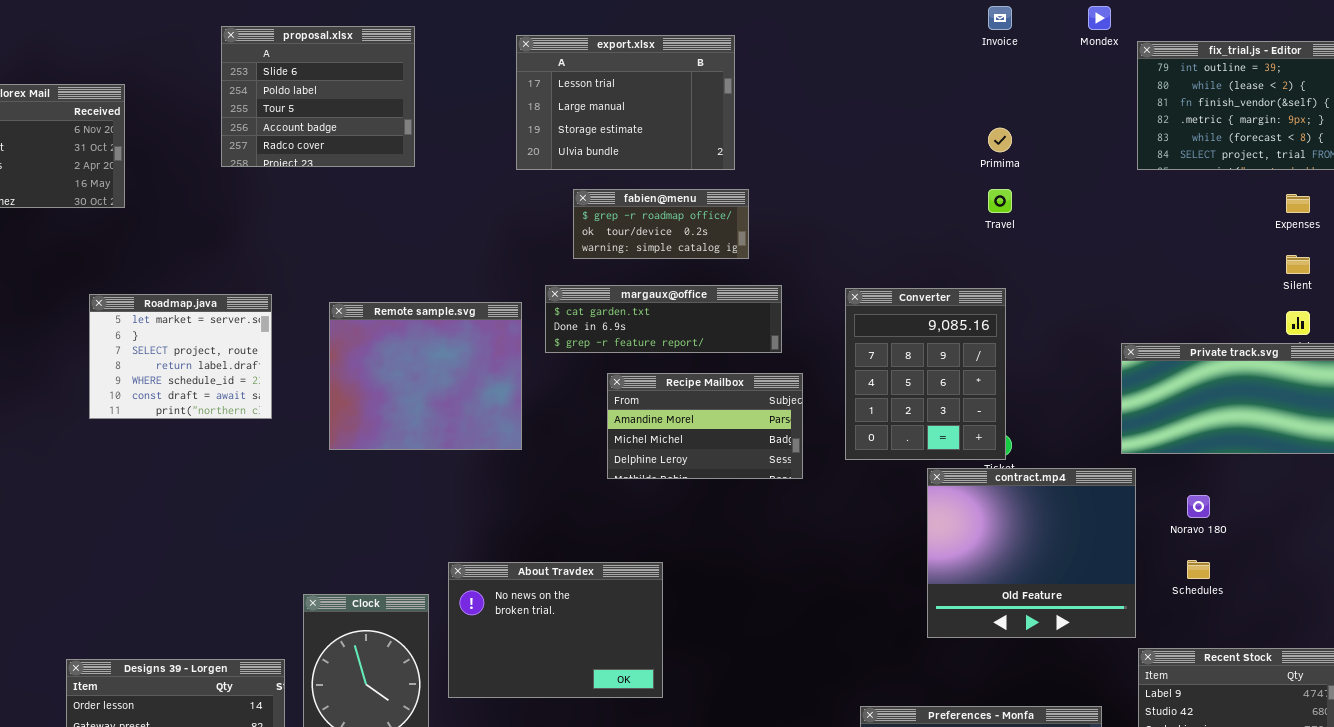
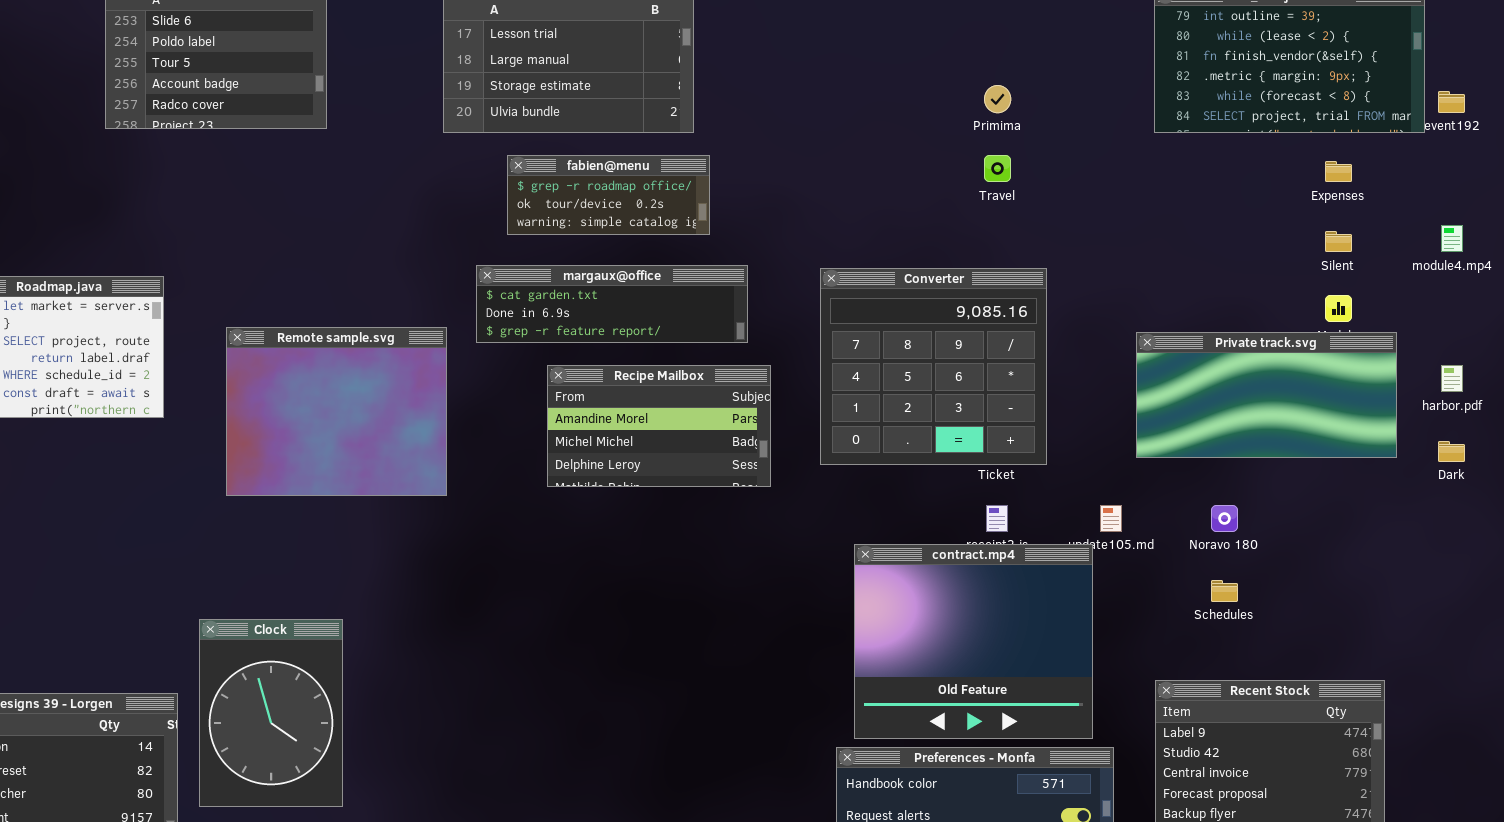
Converter: [845,288,1006,460] -> [820,268,1047,465], resized
Remote sample.svg: [329,302,522,450] -> [226,327,447,496], moved
contract.mp4: [927,468,1136,638] -> [854,544,1093,739], moved
About Travdex: [448,562,663,698] -> none, closed

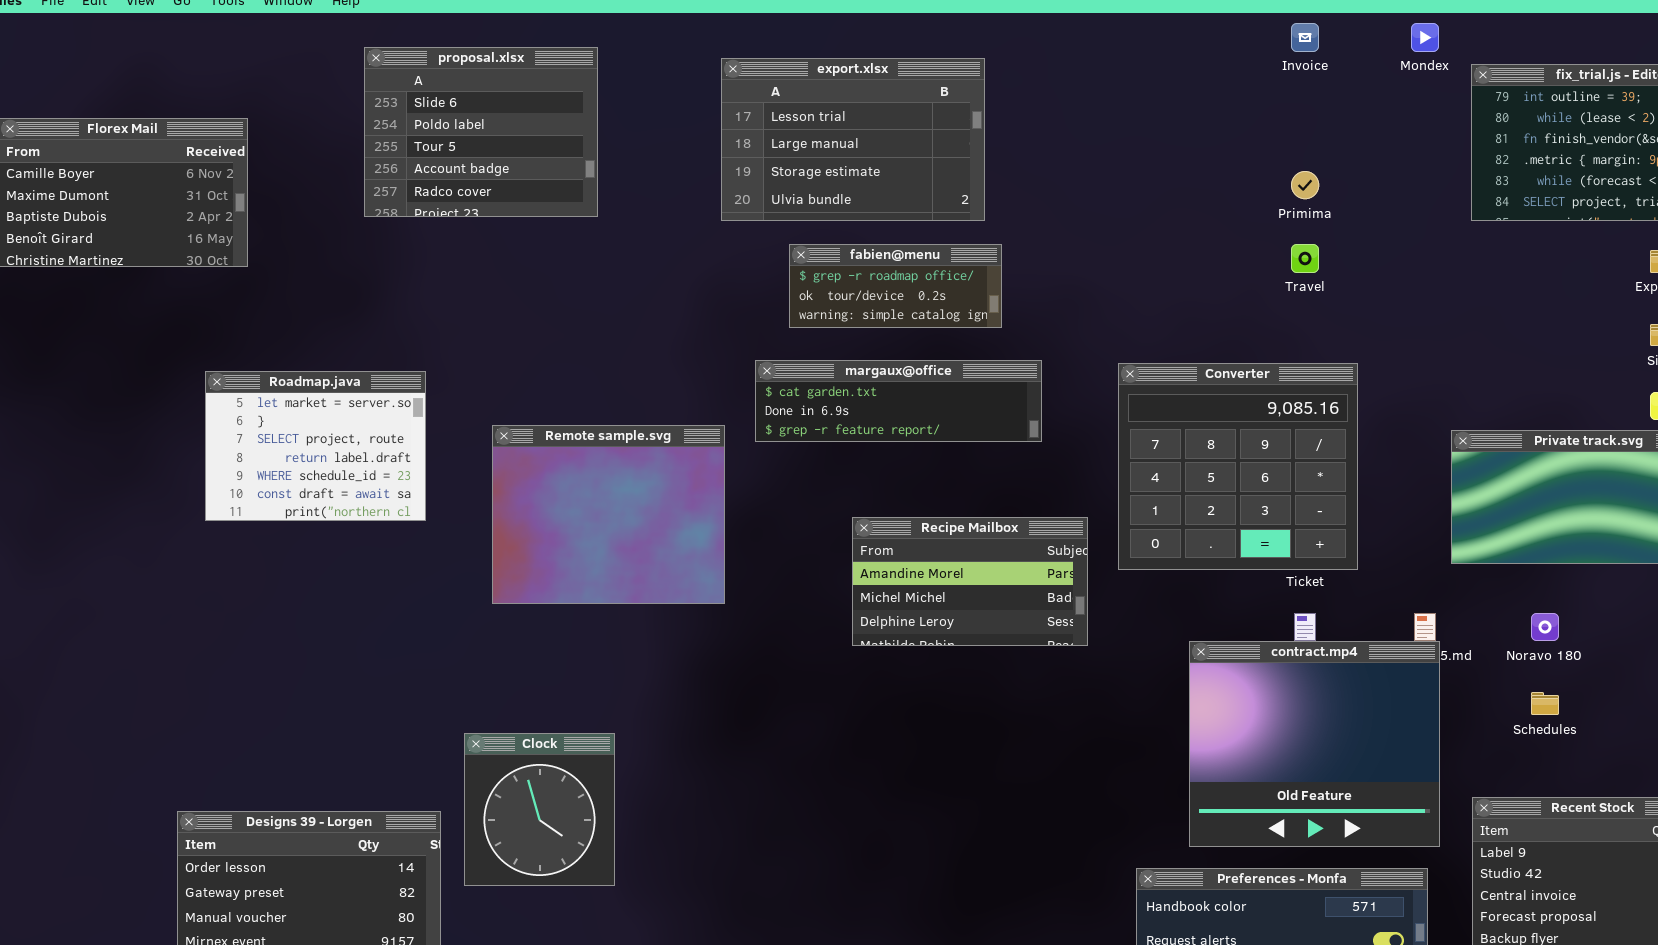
Recipe Mailbox: [547,365,771,487] -> [852,517,1088,646], moved
contract.mp4: [854,544,1093,739] -> [1189,641,1440,847], moved
Clock: [199,619,343,807] -> [464,733,615,886], resized

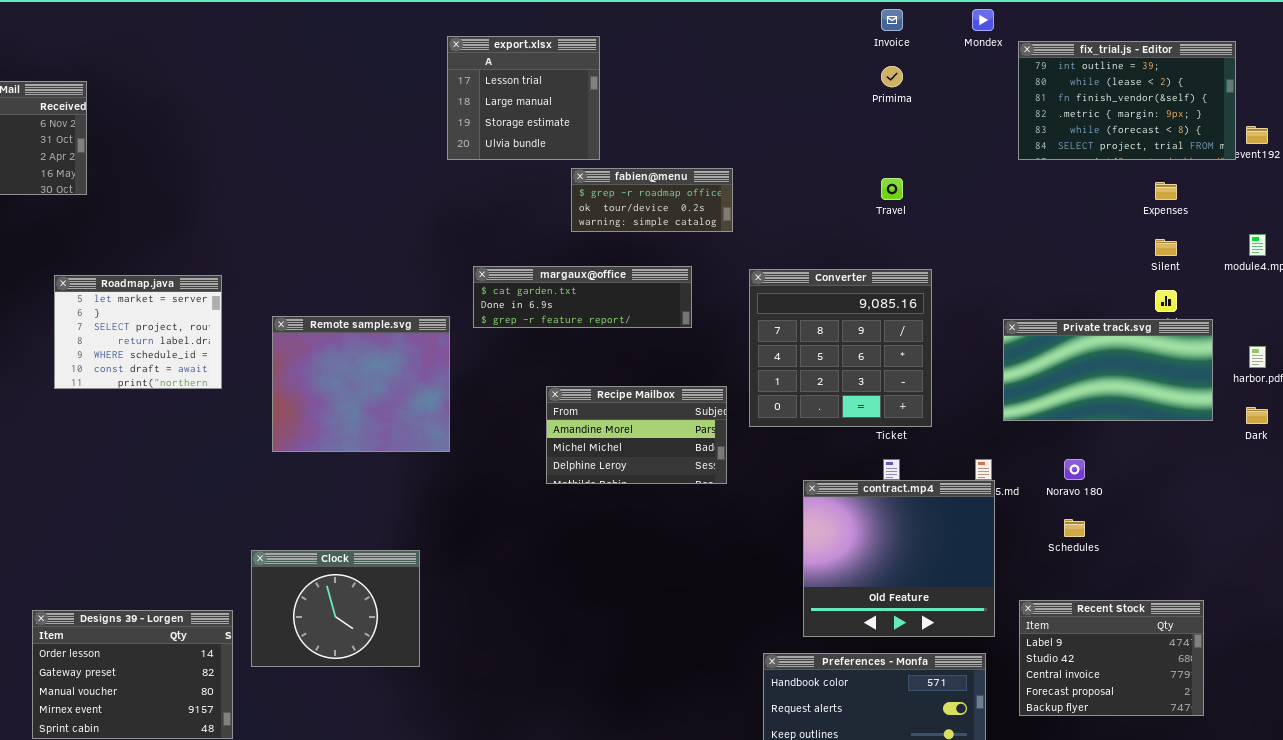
proposal.xlsx: [364,47,598,217] -> none, closed
export.xlsx: [721,58,985,221] -> [447,36,600,160], resized
Primima: [1291,171,1319,199] -> [881,66,903,87], moved
fabien@menu: [789,244,1002,328] -> [571,168,733,232], moved
Clock: [464,733,615,886] -> [251,550,420,667], resized

